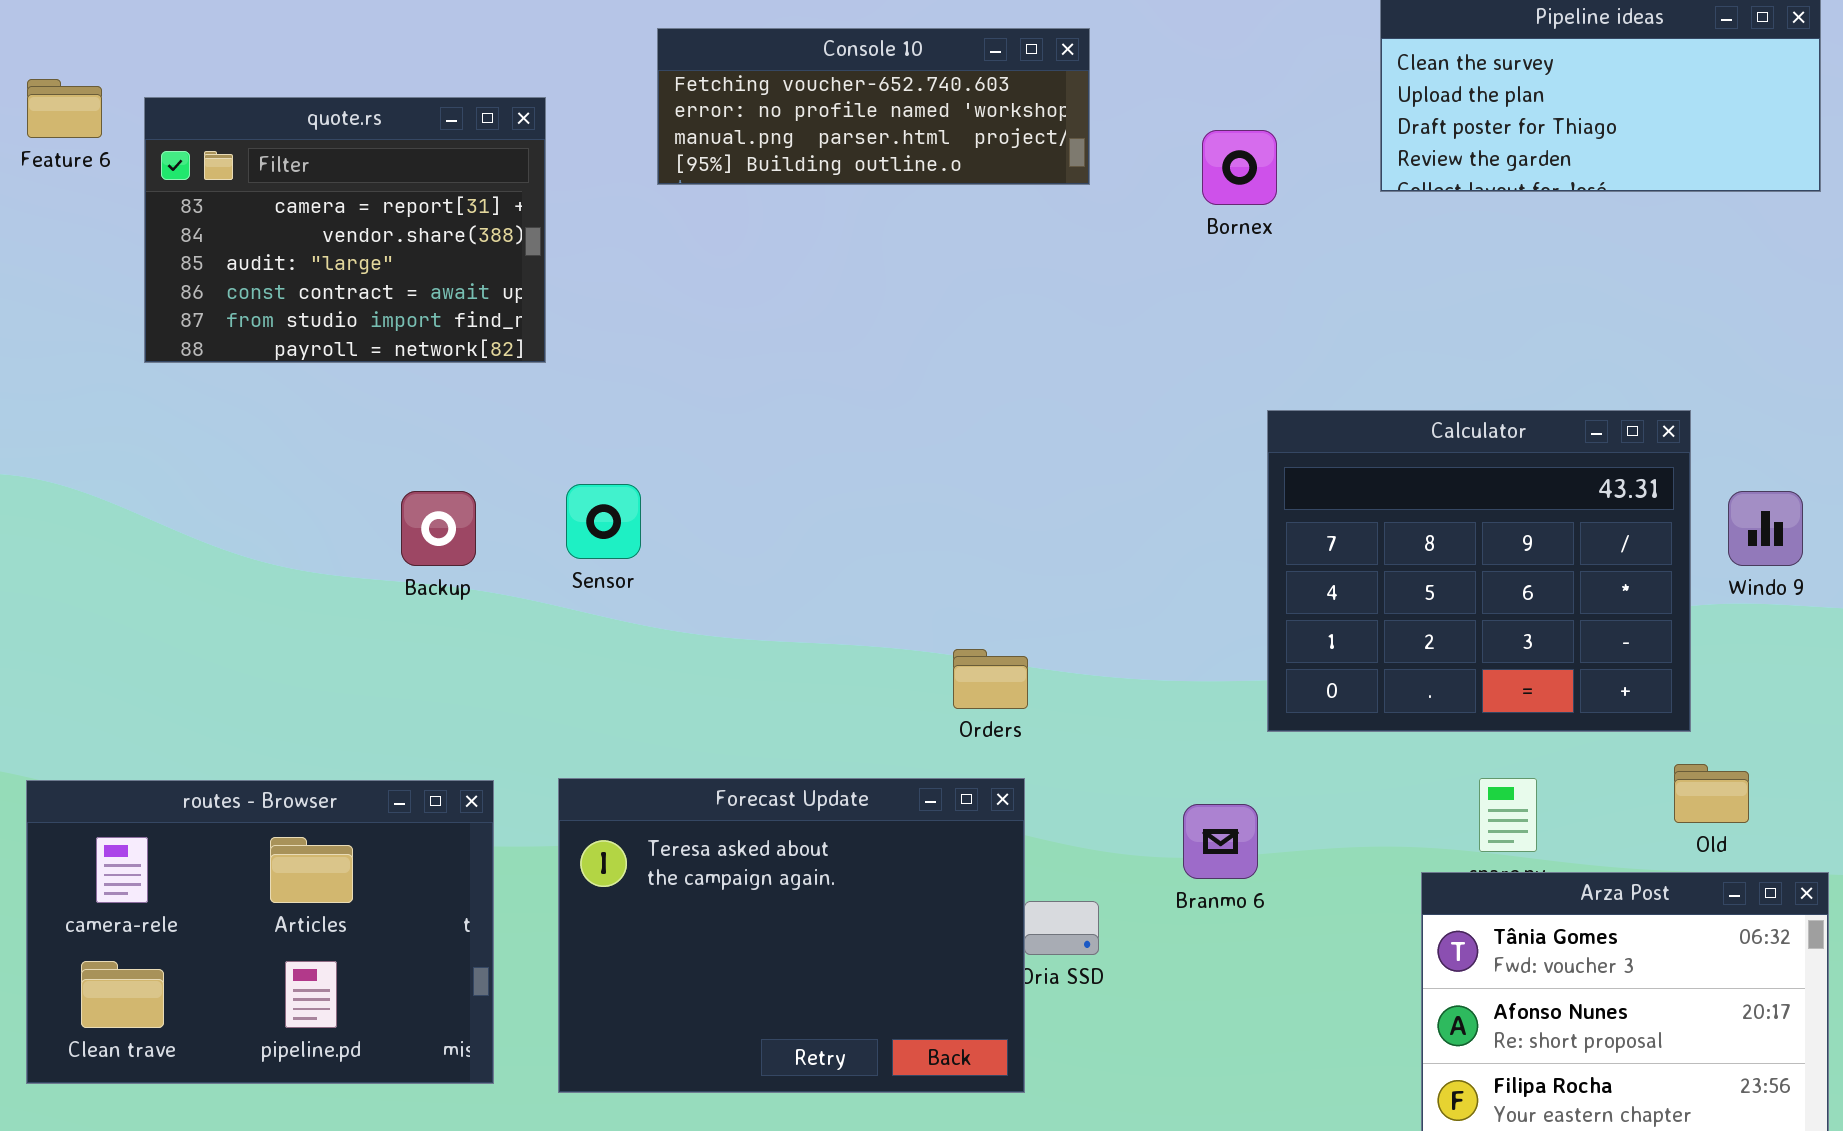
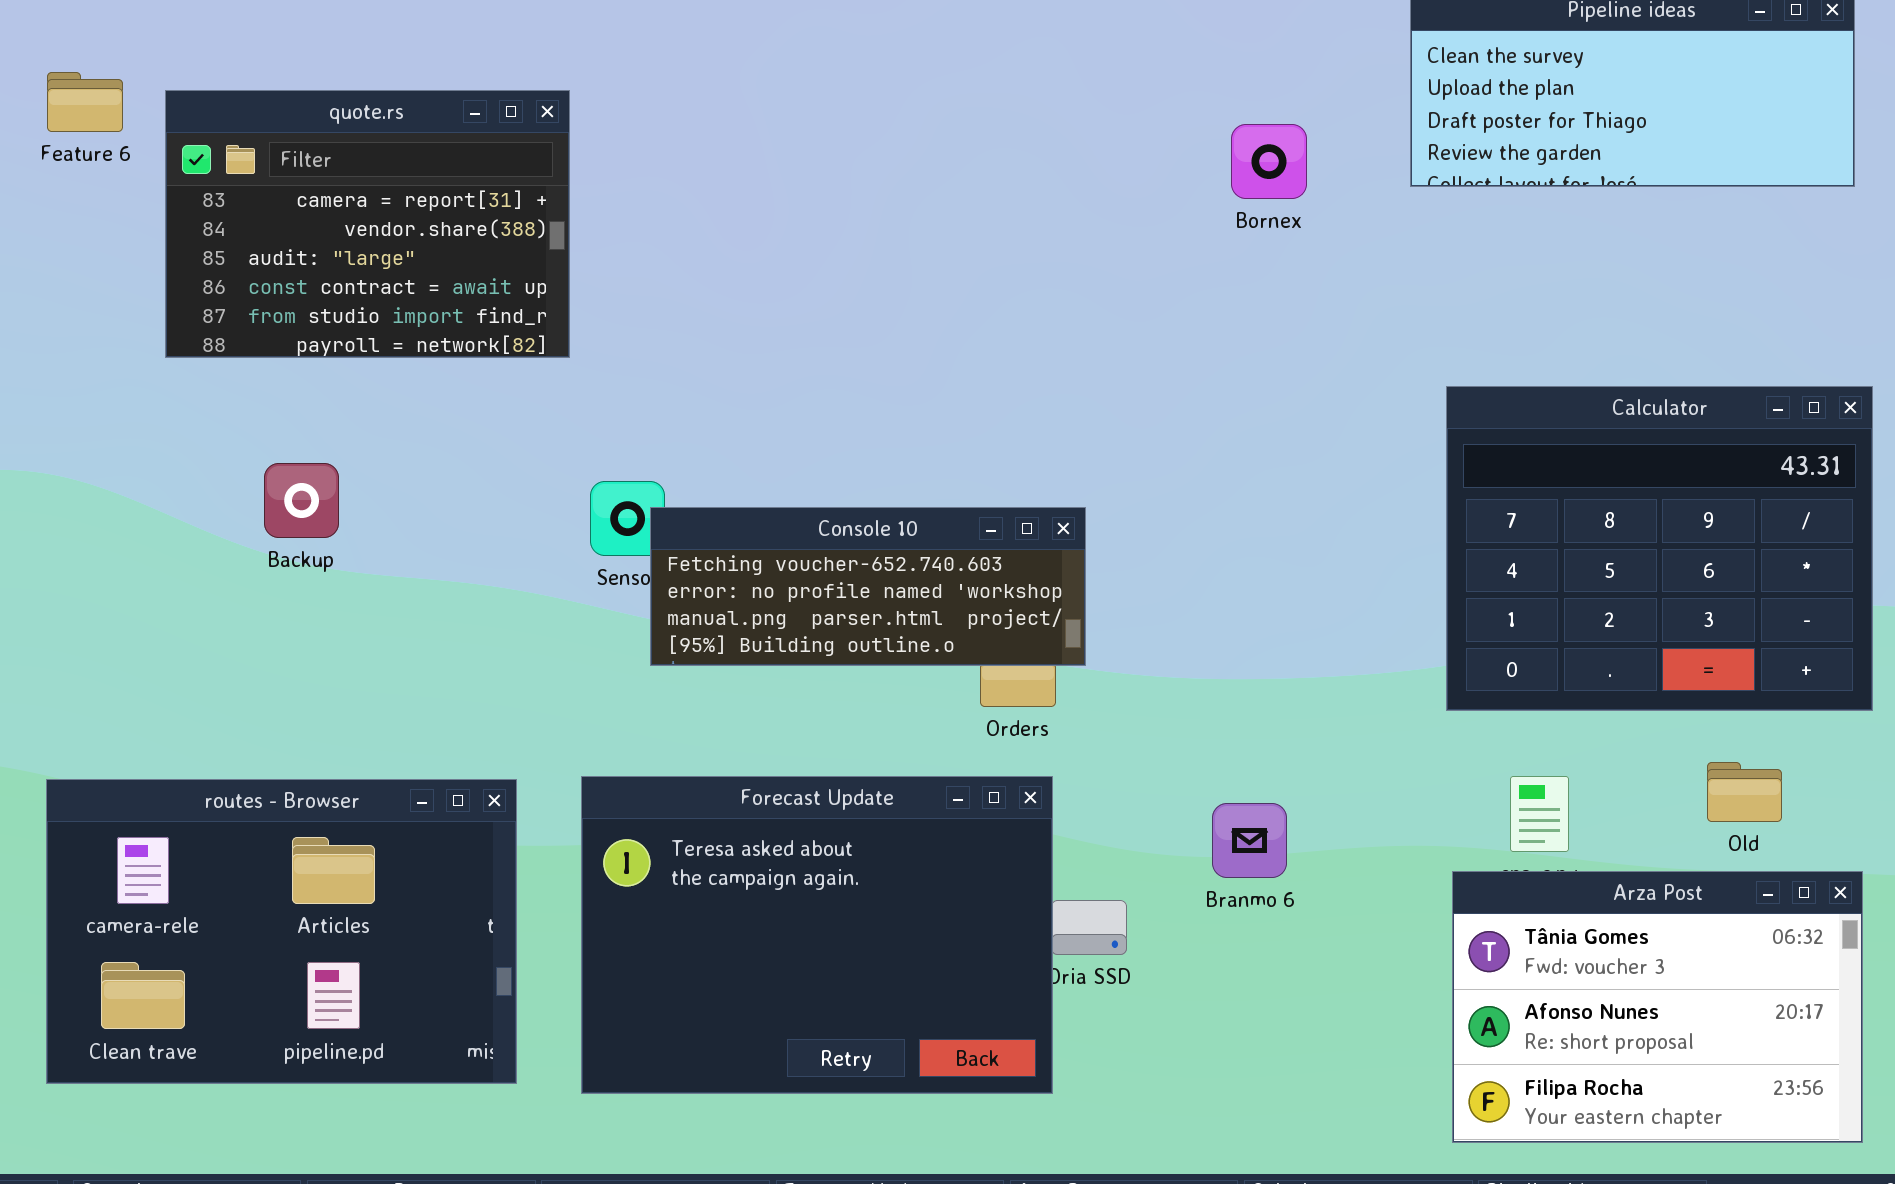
Console 10: [657,28,1090,185] -> [650,507,1086,666], moved
Calculator: [1267,410,1691,732] -> [1446,386,1873,711], moved
Backup: [401,491,476,566] -> [264,463,339,538], moved

